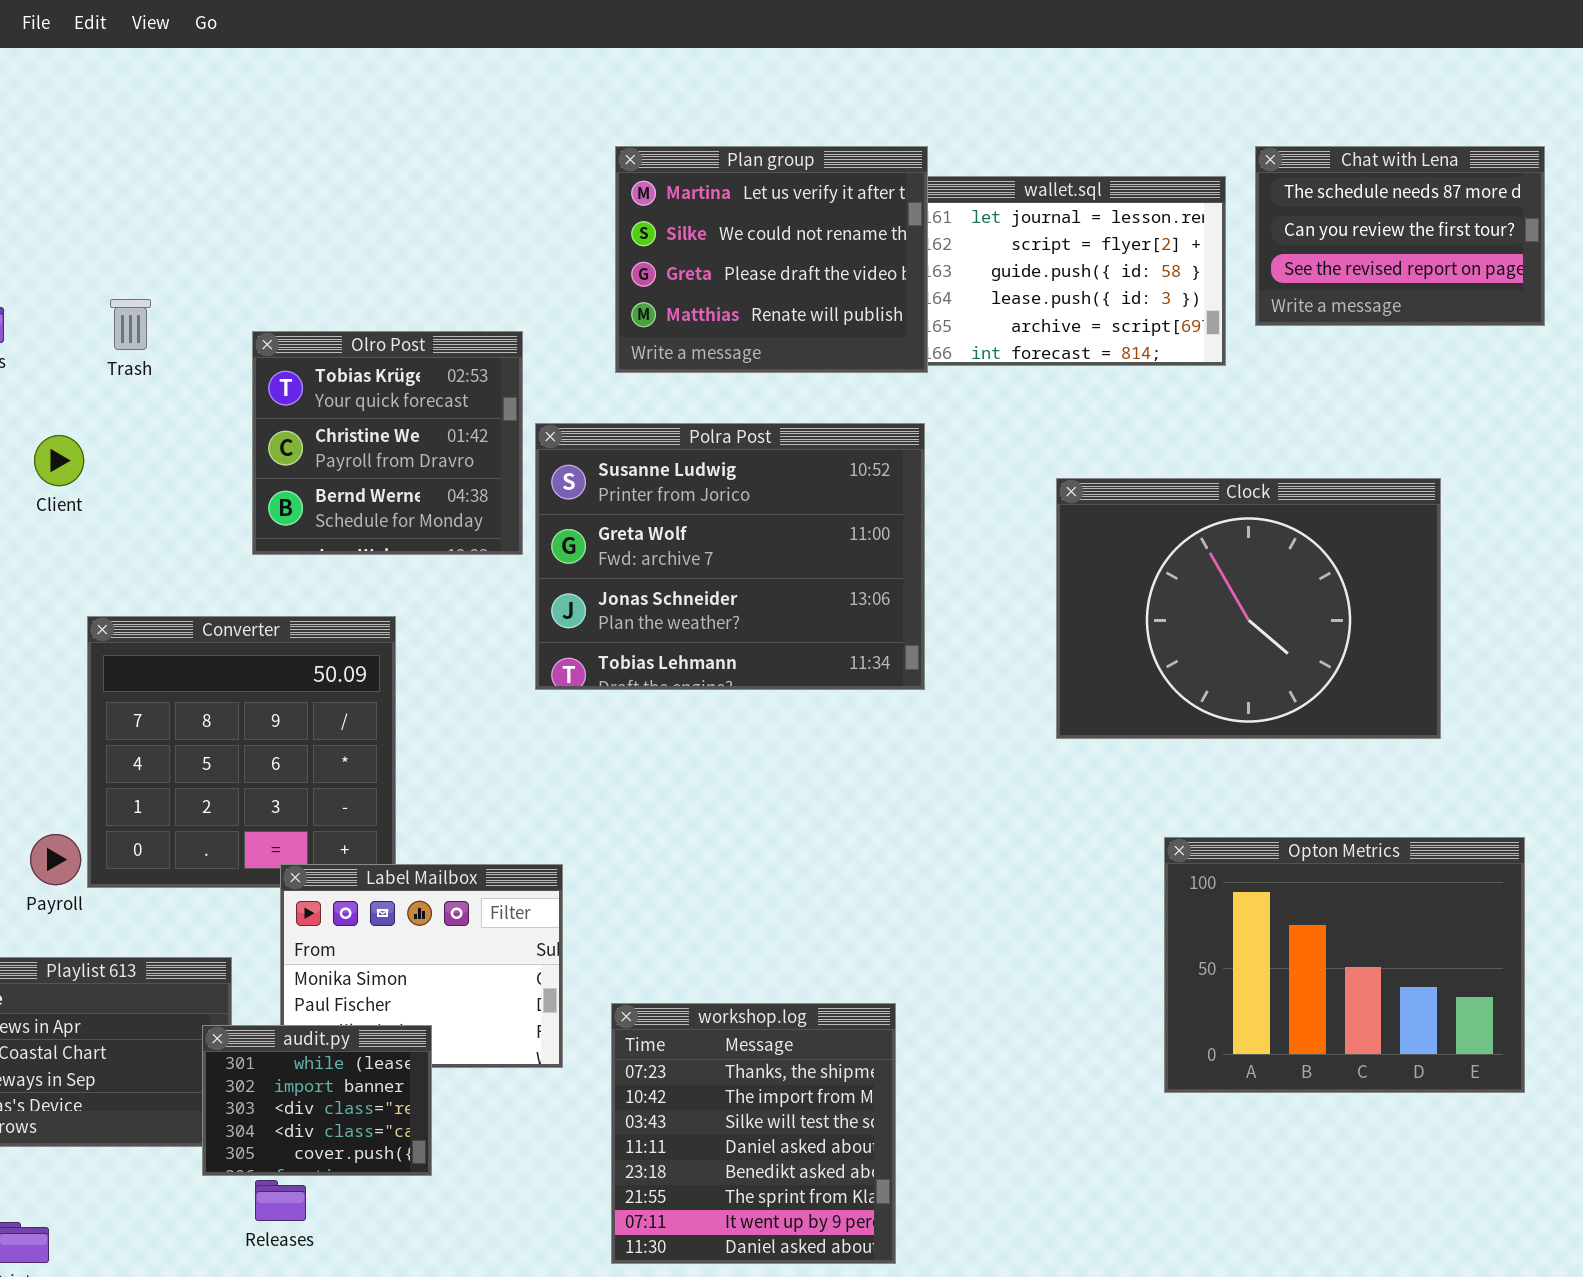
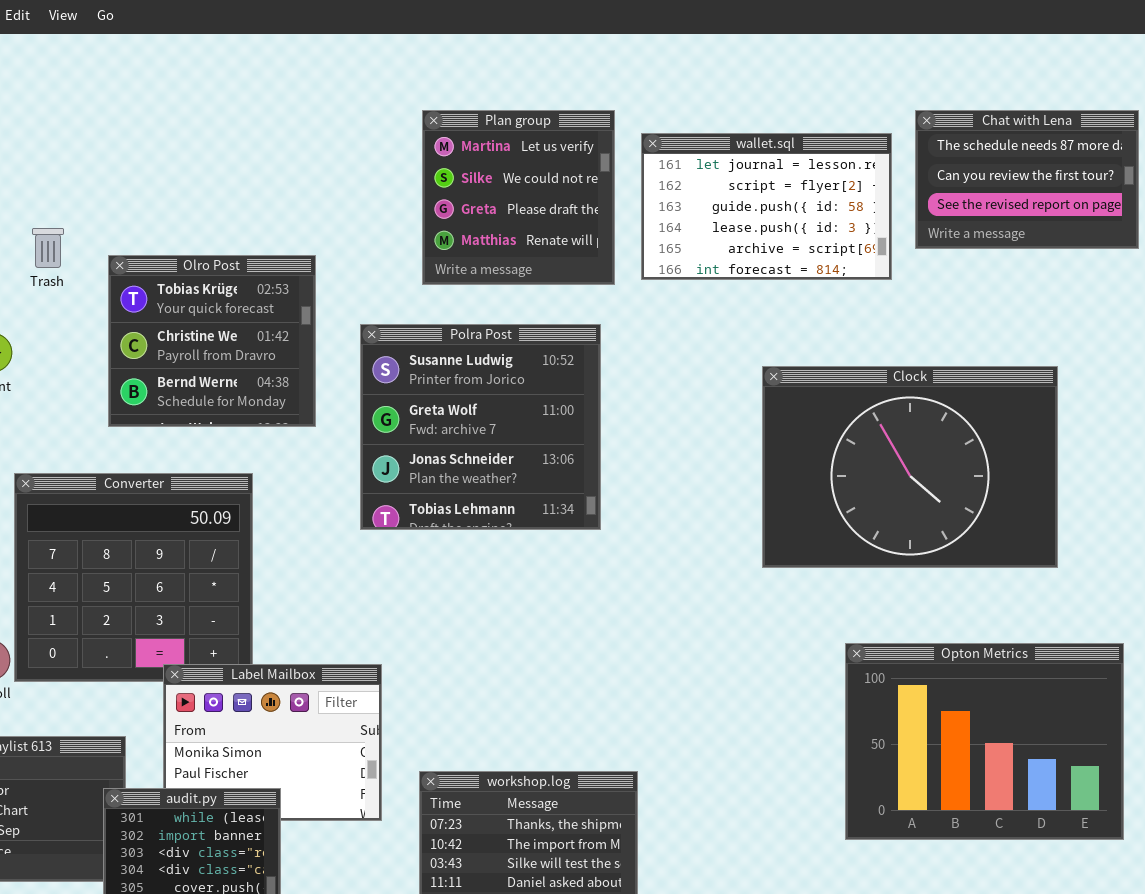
Plan group: [615,146,928,373] -> [422,110,615,285], resized
Olro Post: [252,331,523,555] -> [108,255,316,427], moved
Polra Post: [535,423,925,690] -> [360,324,601,530], resized

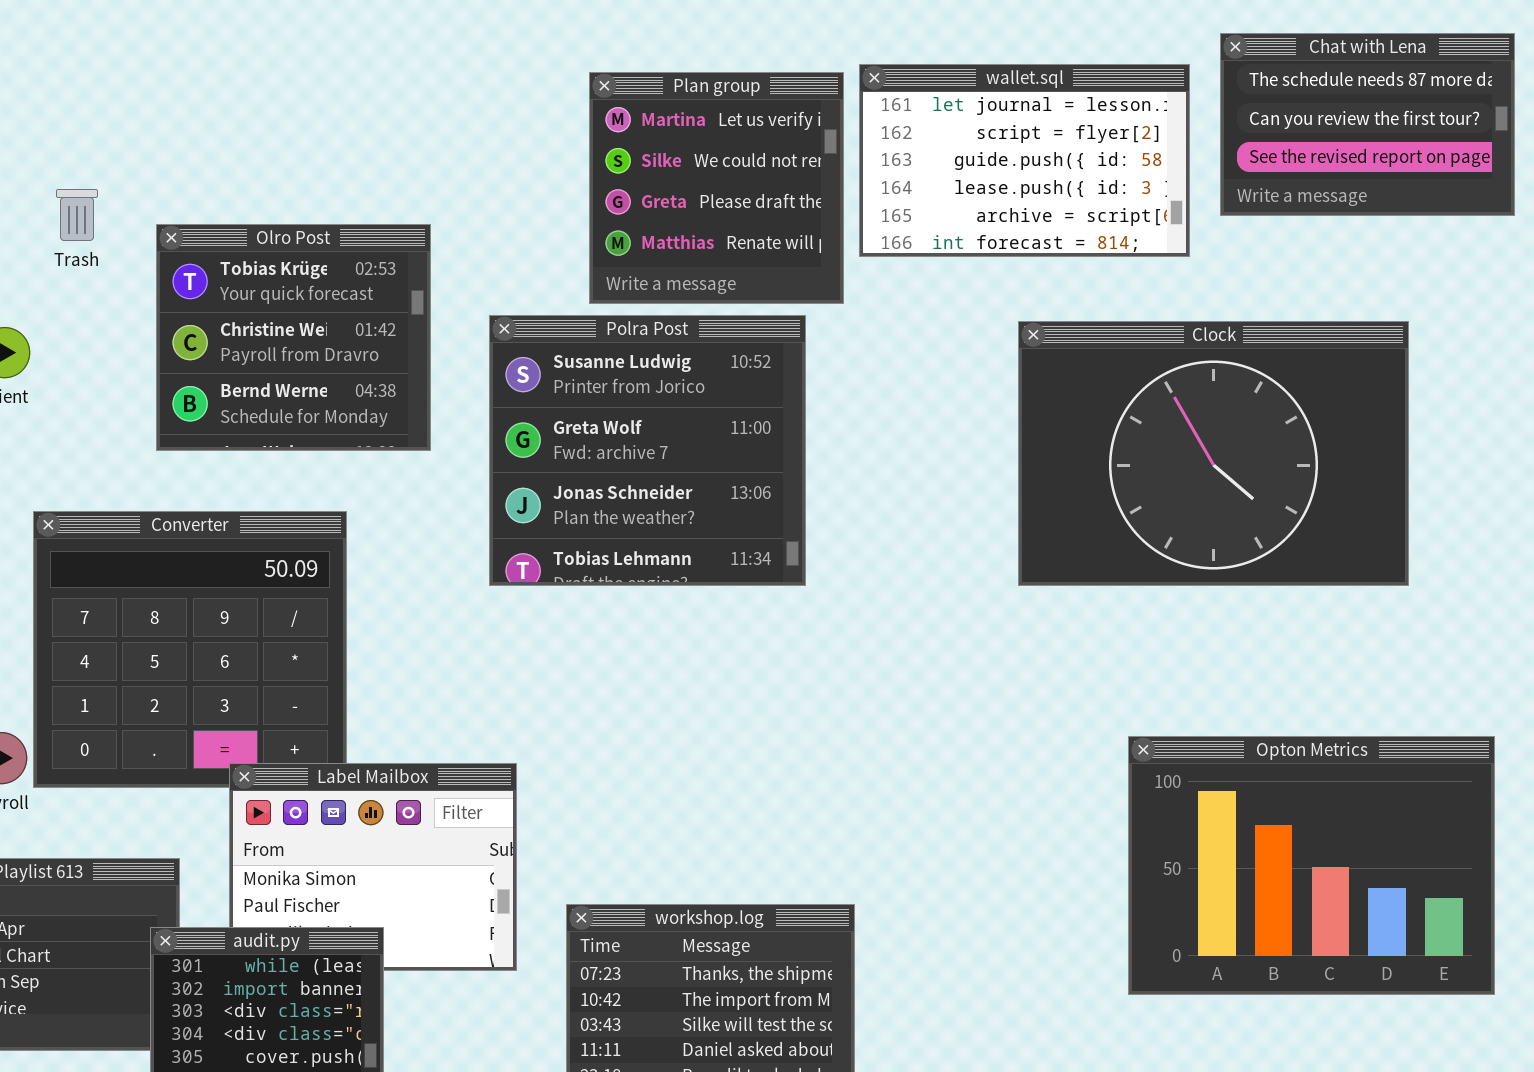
Plan group: [422,110,615,285] -> [589,72,844,304], moved
Clock: [762,366,1058,568] -> [1018,321,1409,586], moved

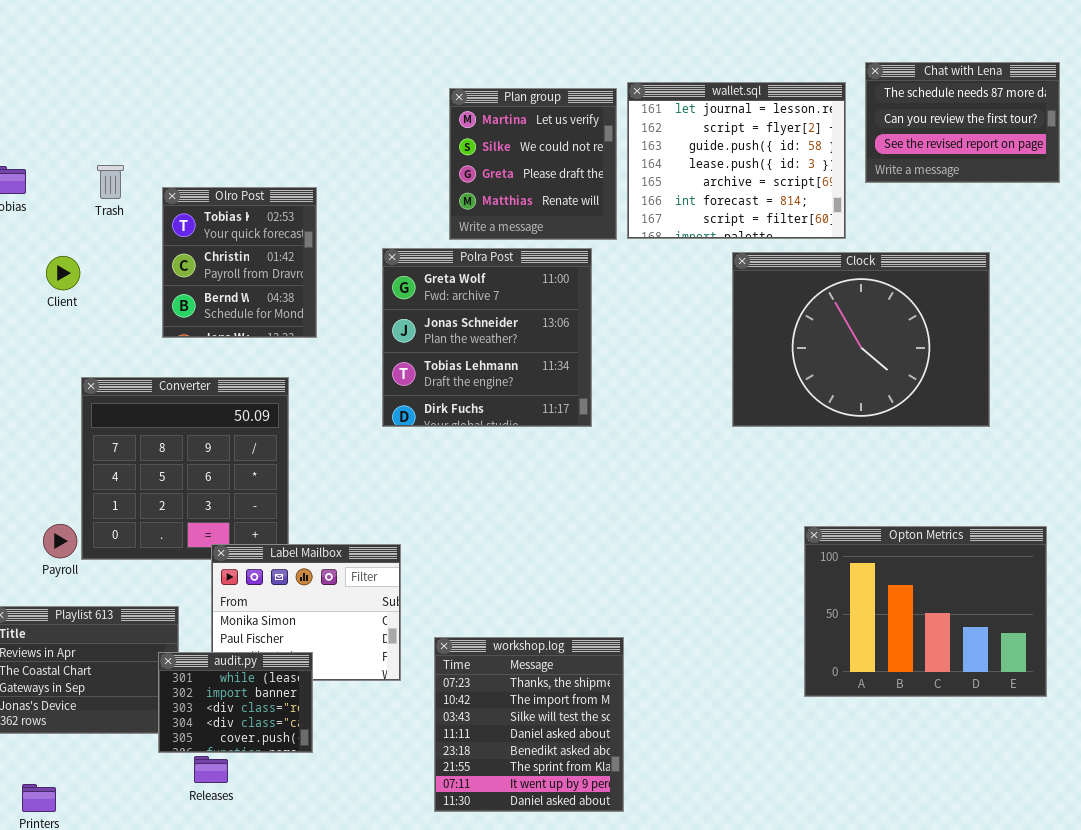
wallet.sql: [859,64,1190,257] -> [627,82,846,239], resized
Olro Post: [156,224,431,451] -> [162,187,317,338], resized
Polra Post: [489,315,806,586] -> [382,248,592,427], scrolled down 1 row

